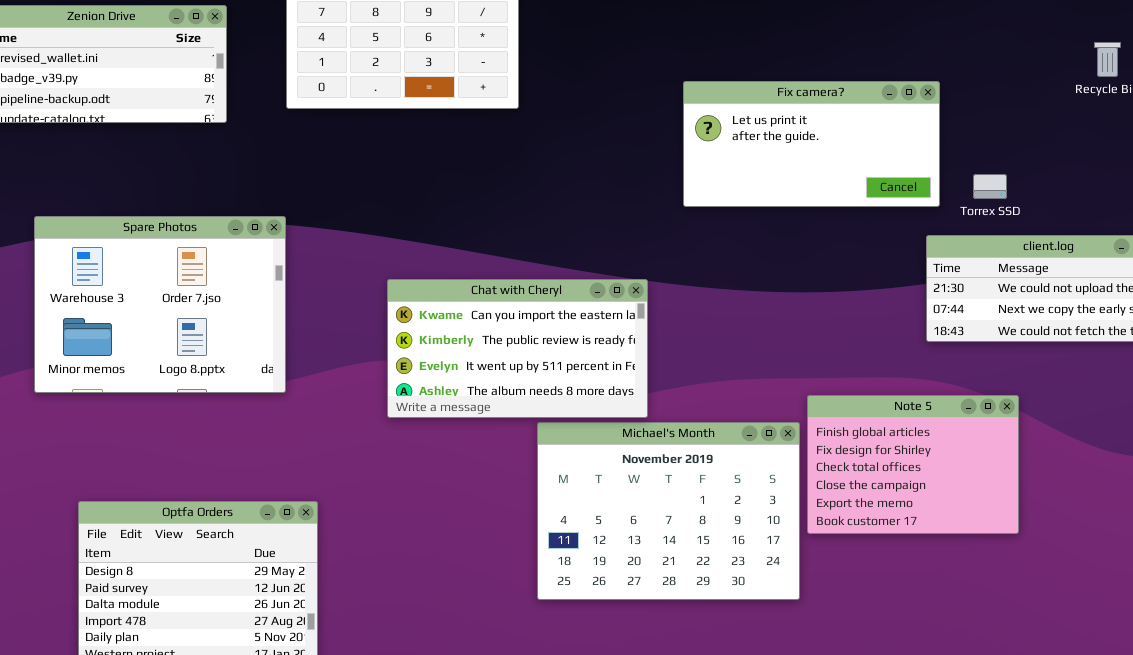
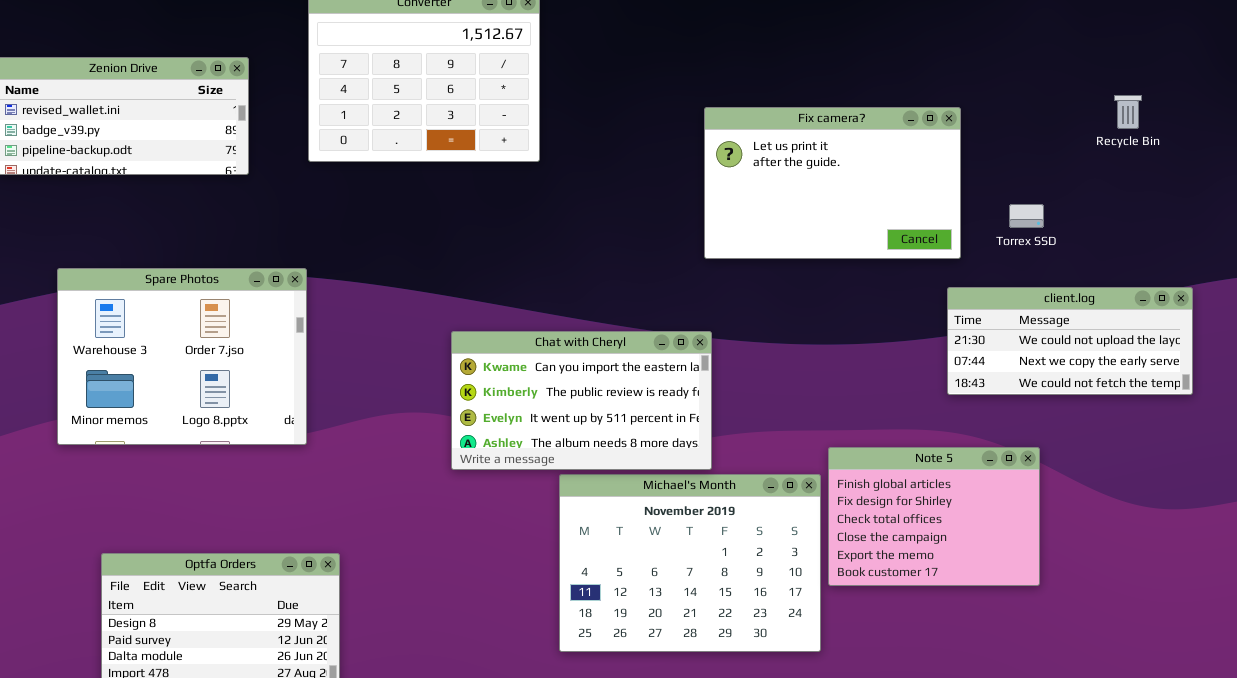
Fix camera?: [683,81,940,207] -> [704,107,961,259], resized
Torrex SSD: [973,174,1007,199] -> [1009,204,1044,228], moved
Chat with Cheryl: [387,279,648,418] -> [451,331,712,470], moved

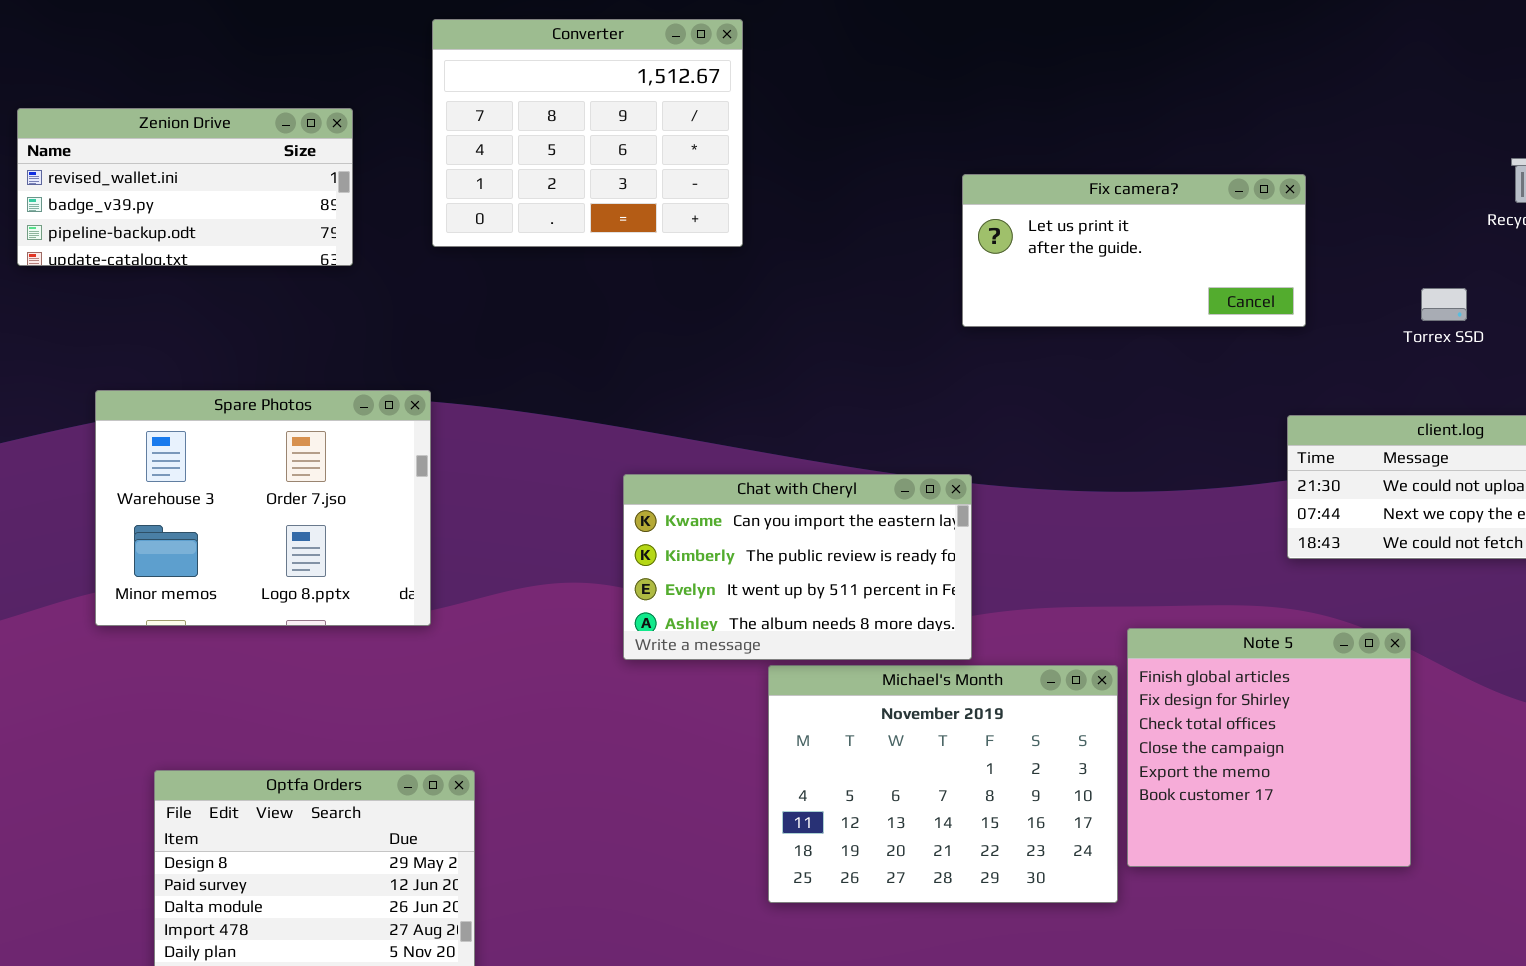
Fix camera?: [704,107,961,259] -> [962,174,1306,327], resized
Torrex SSD: [1009,204,1044,228] -> [1421,288,1467,321], moved
Note 5: [828,447,1040,586] -> [1127,628,1411,867], resized

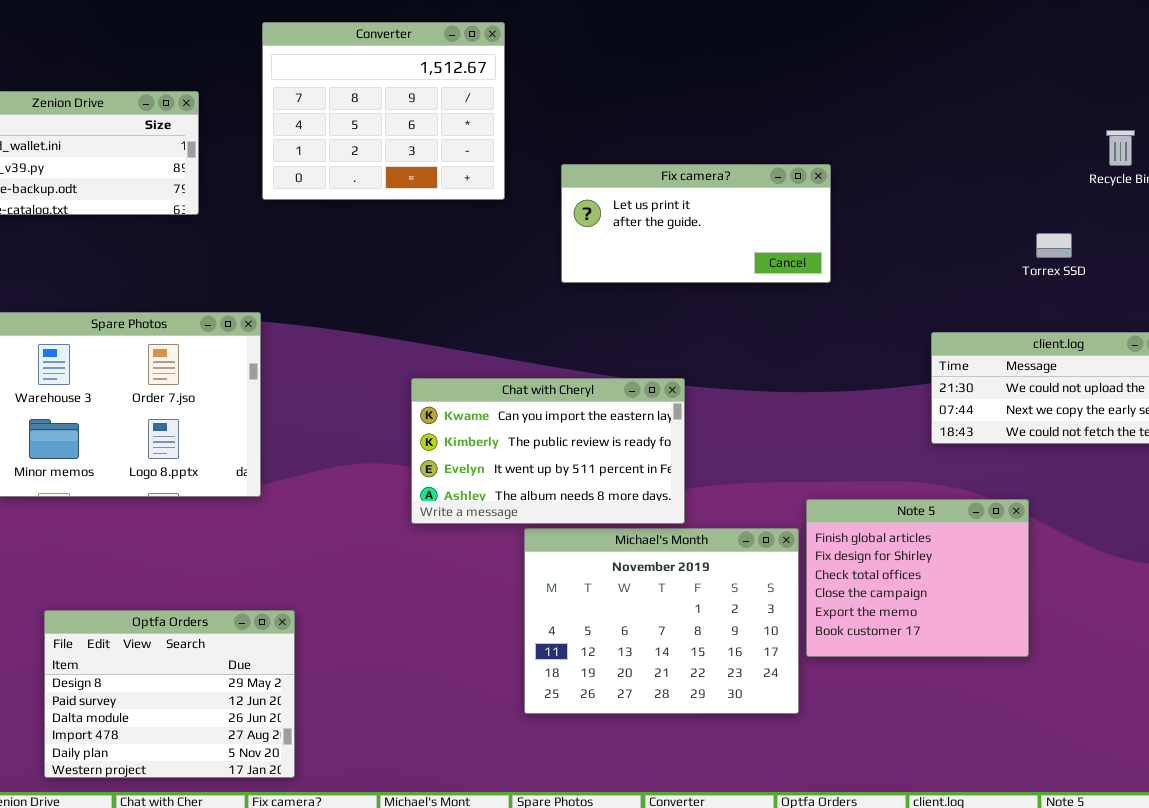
Fix camera?: [962,174,1306,327] -> [561,164,831,283], moved
Note 5: [1127,628,1411,867] -> [806,499,1029,657], resized

